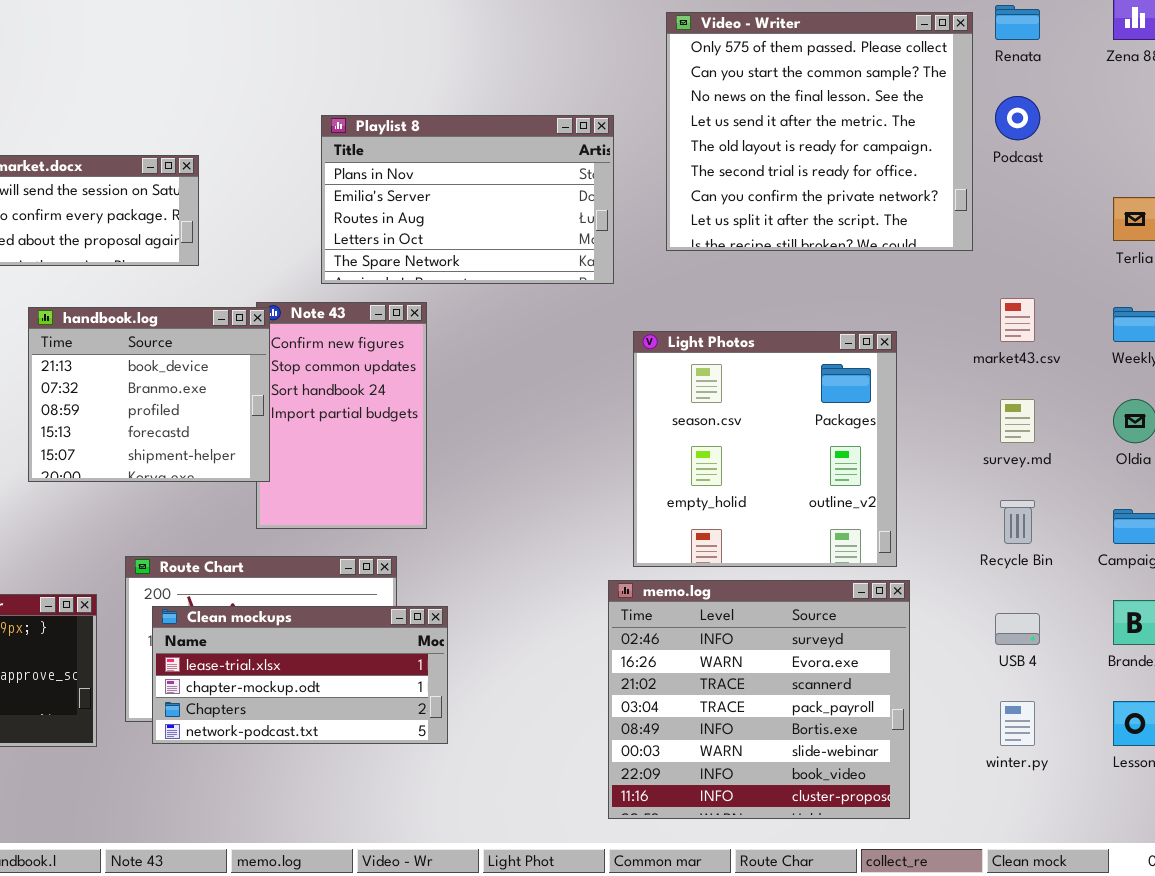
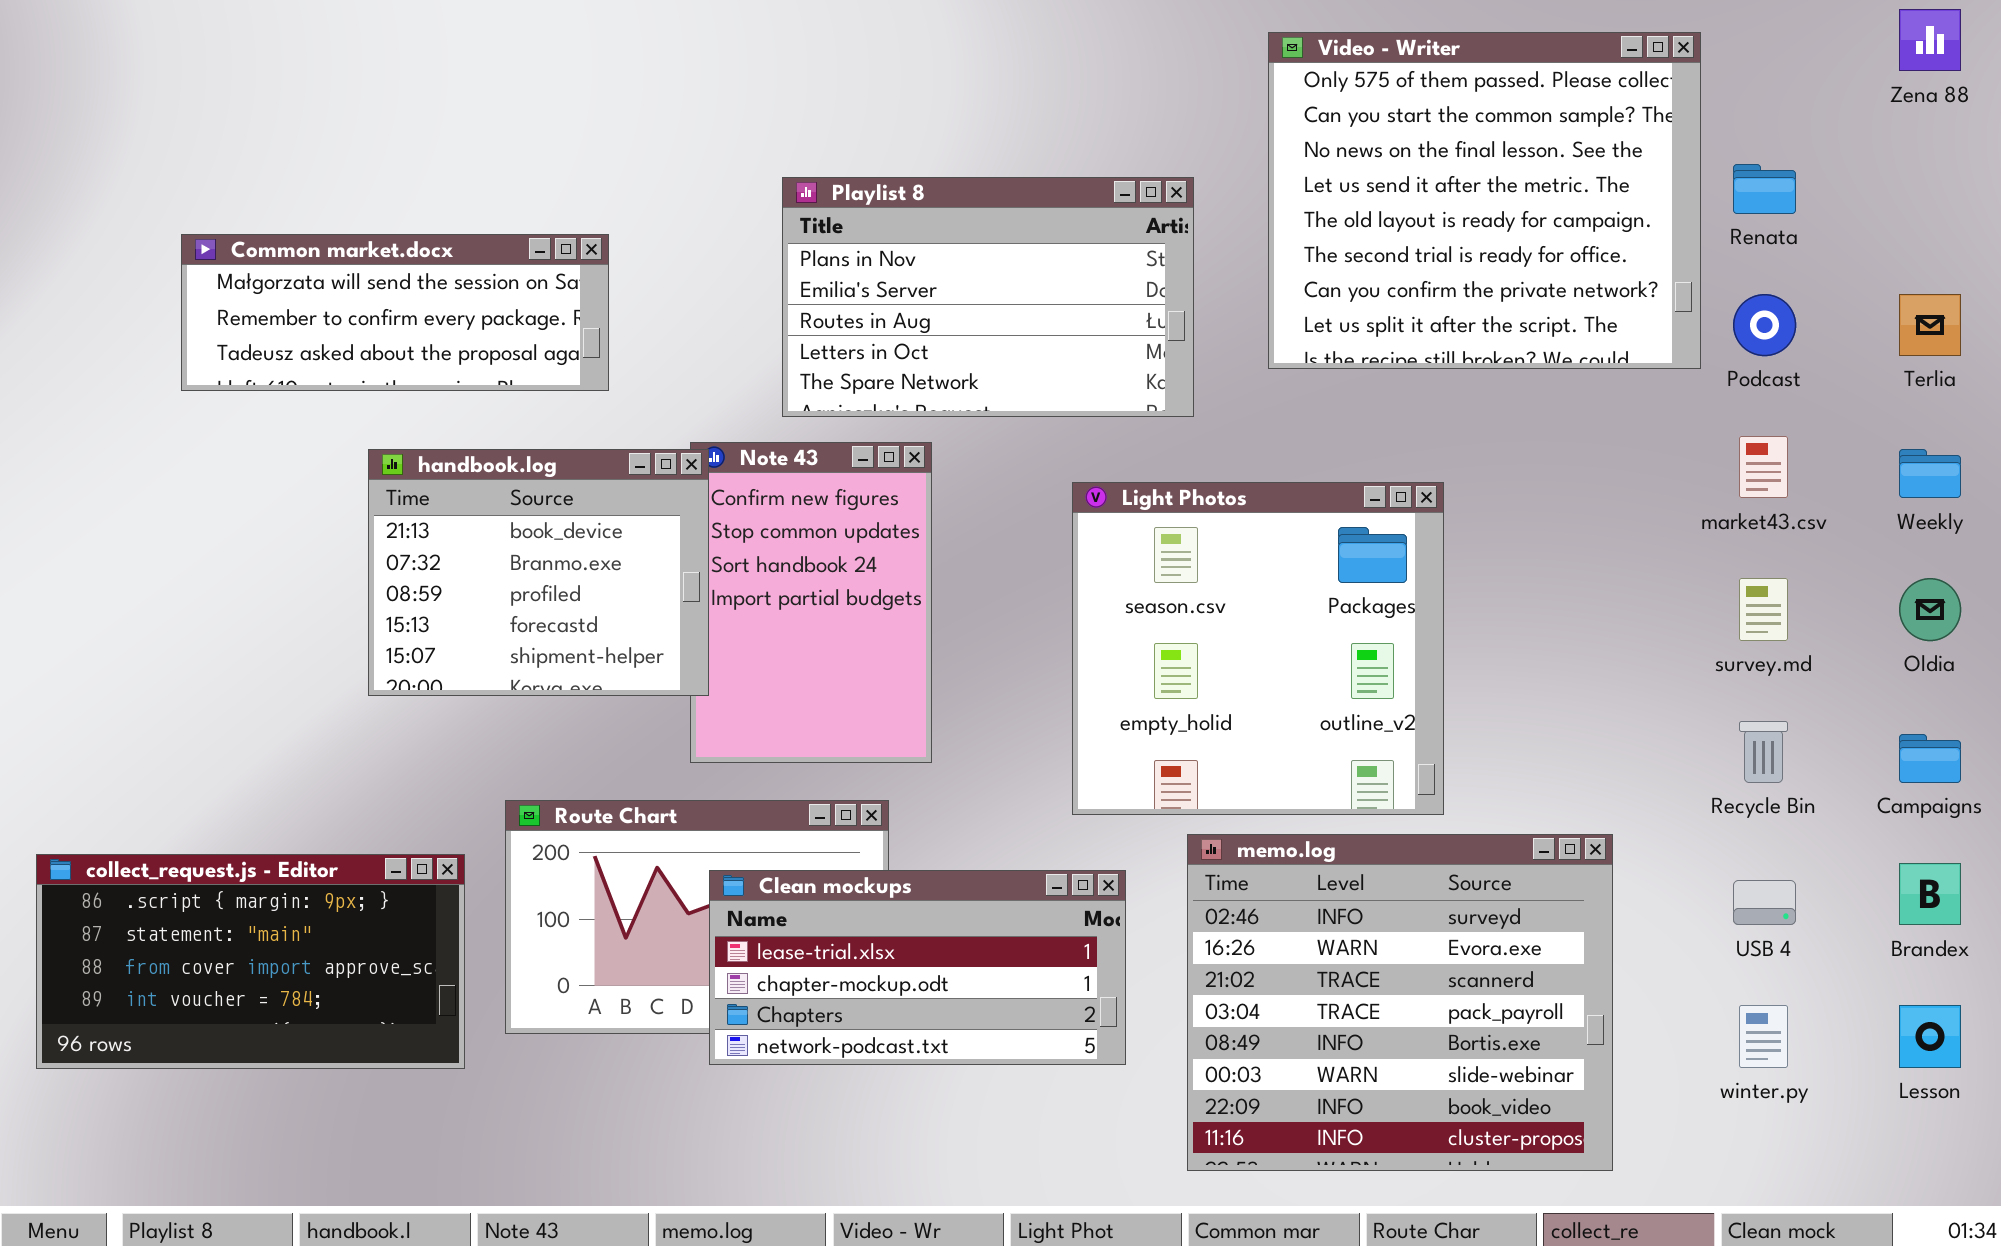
Renata: [995,5,1040,40] -> [1733,164,1796,214], moved
Podcast: [995,96,1040,140] -> [1733,294,1796,356], moved
Light Photos: [633,331,897,567] -> [1072,482,1444,815], moved
Clean mockups: [152,606,448,744] -> [709,870,1126,1065], moved

